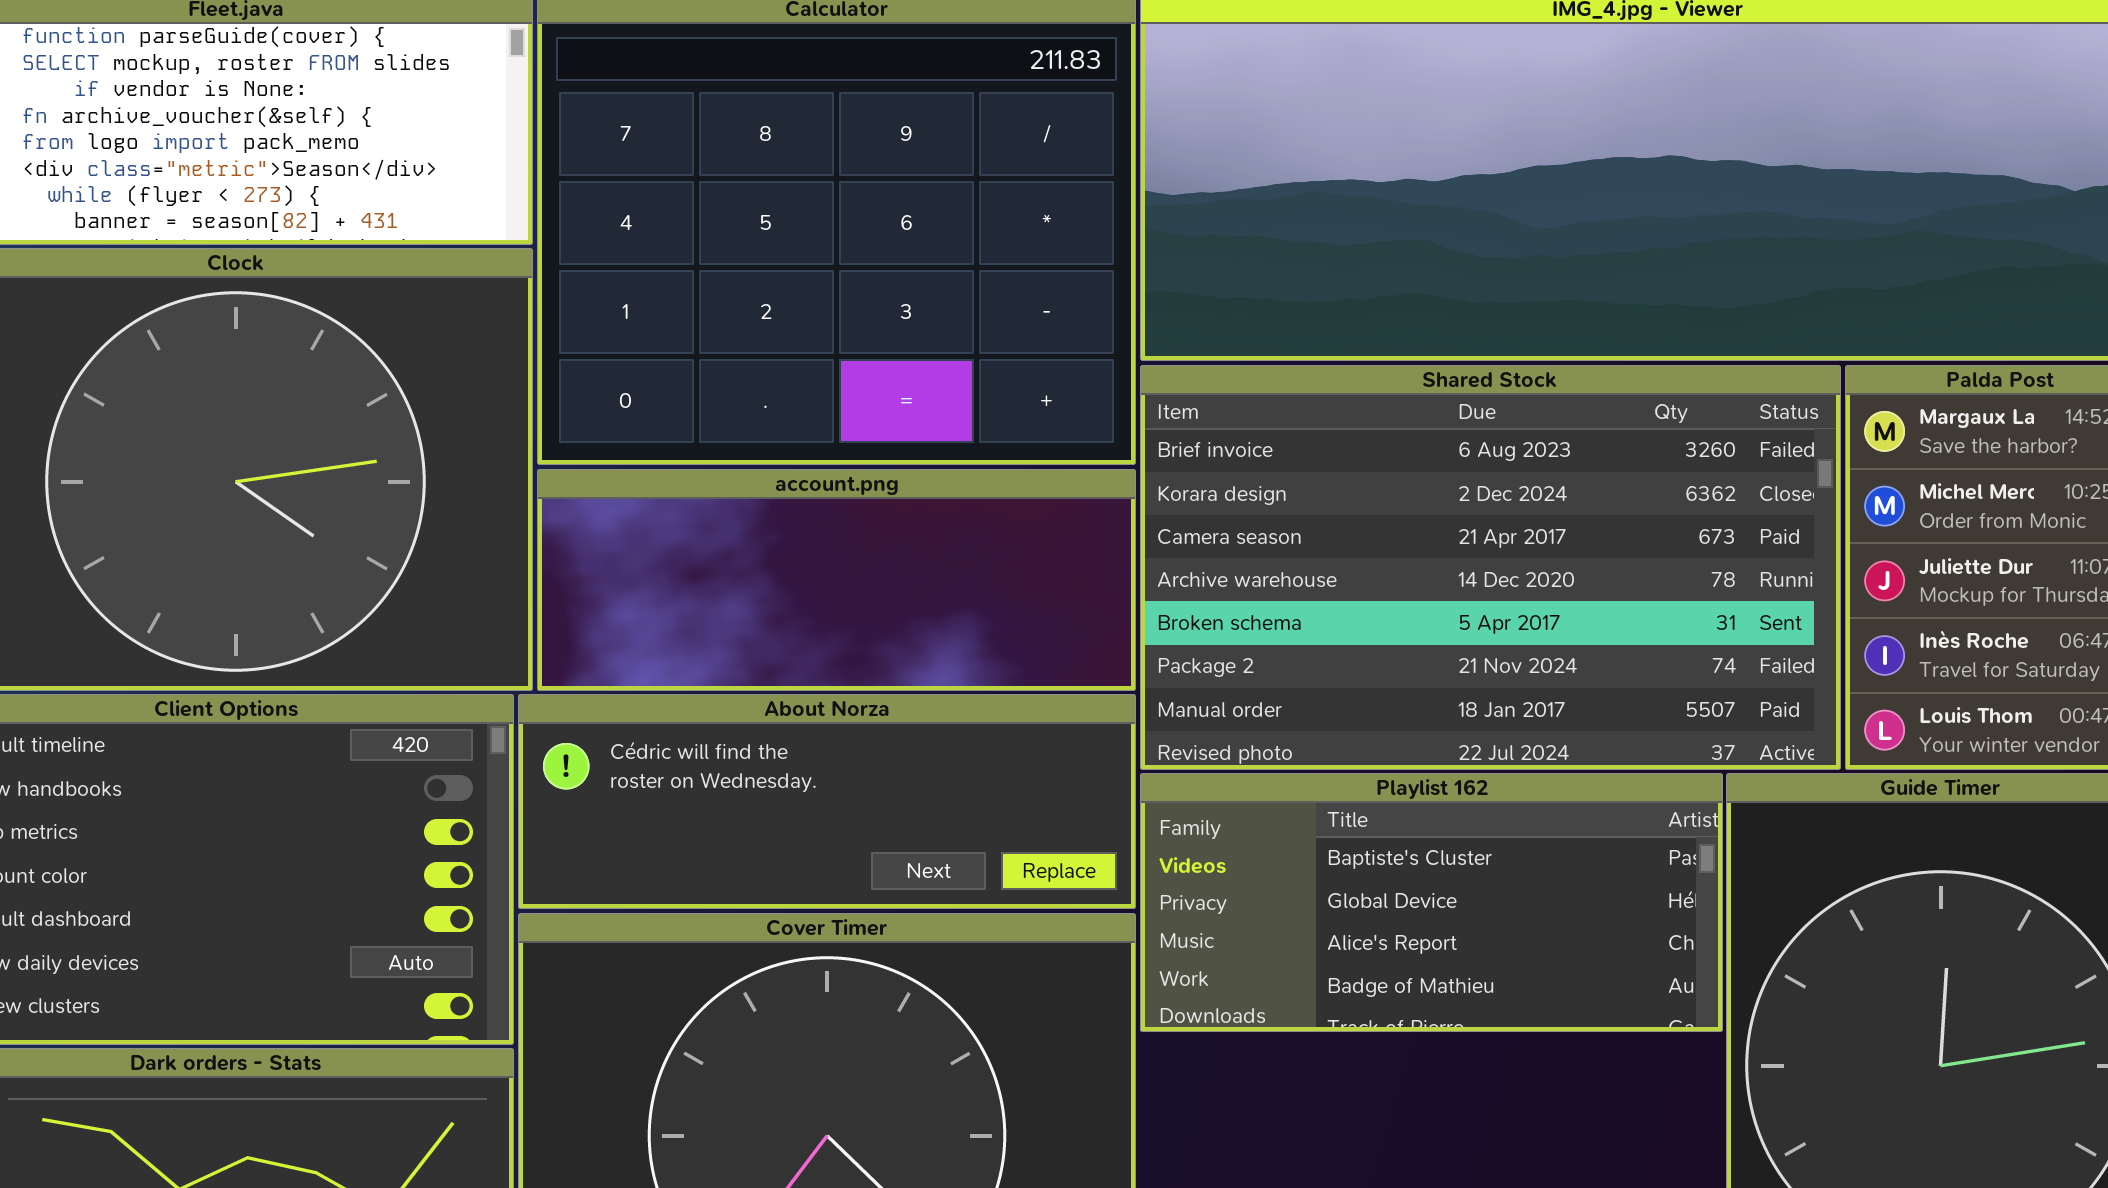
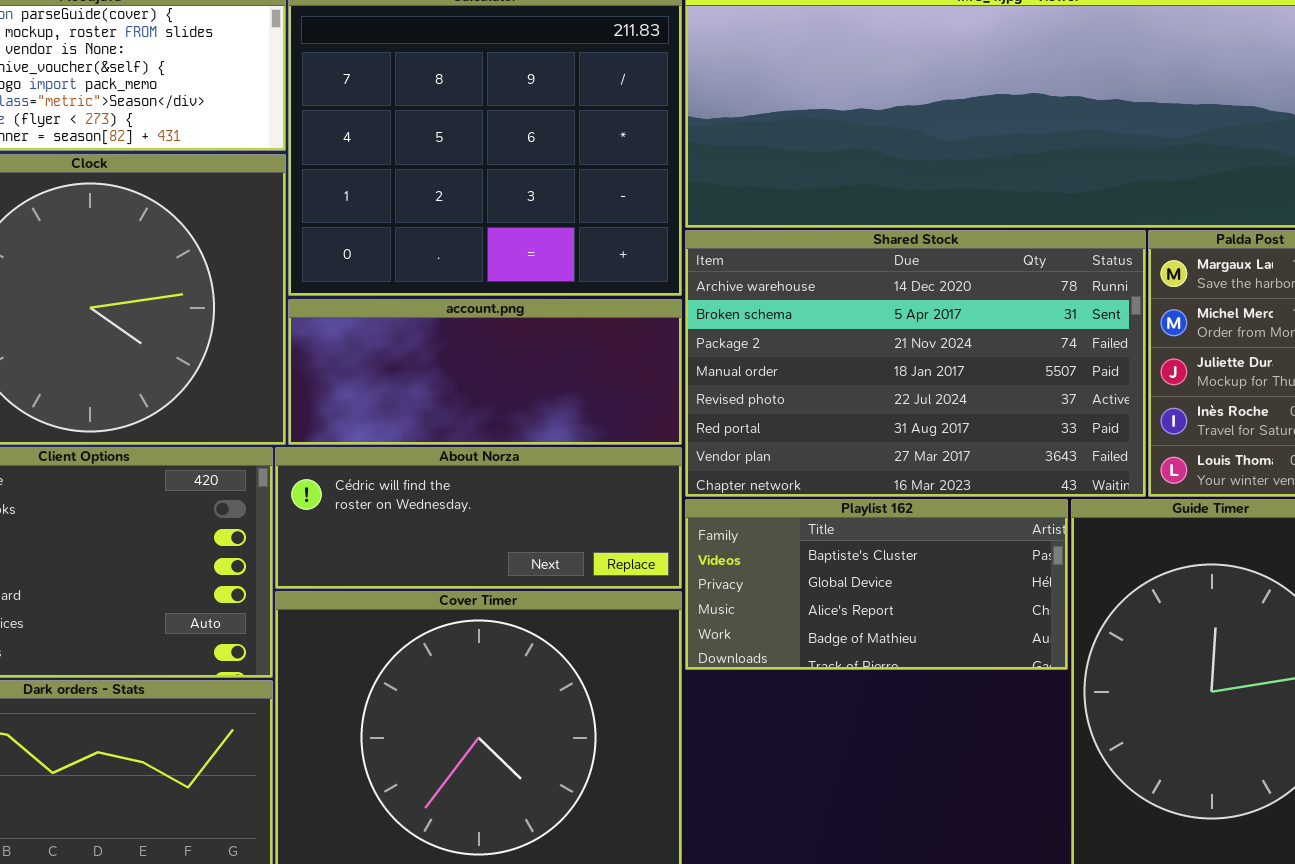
Shared Stock: [1140,365,1841,770] -> [685,230,1146,497], scrolled down 3 rows

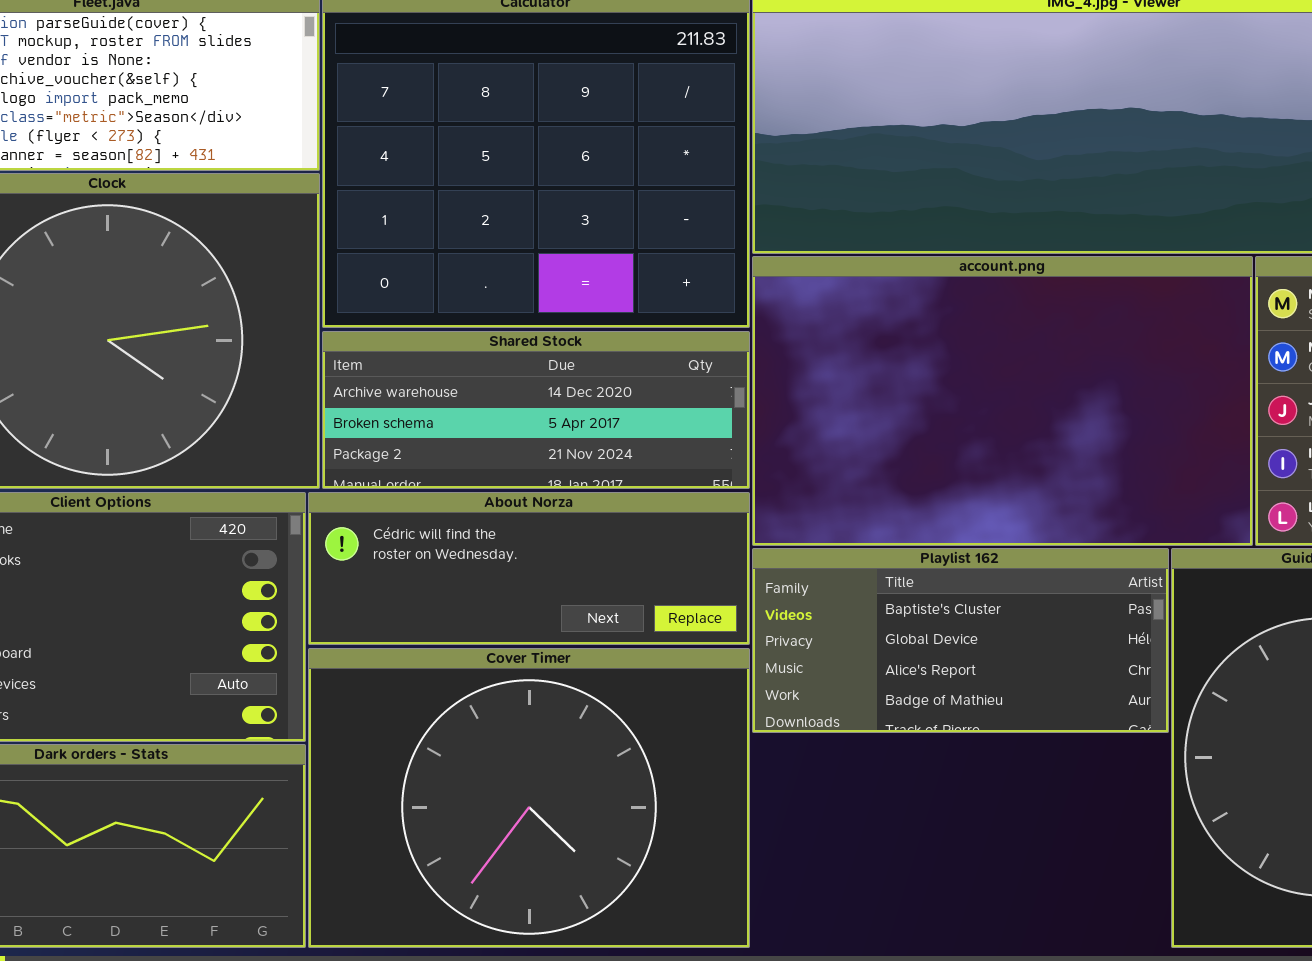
Shared Stock: [685,230,1146,497] -> [322,331,750,489], moved, resized
account.png: [288,299,682,445] -> [752,256,1253,546], moved, resized

